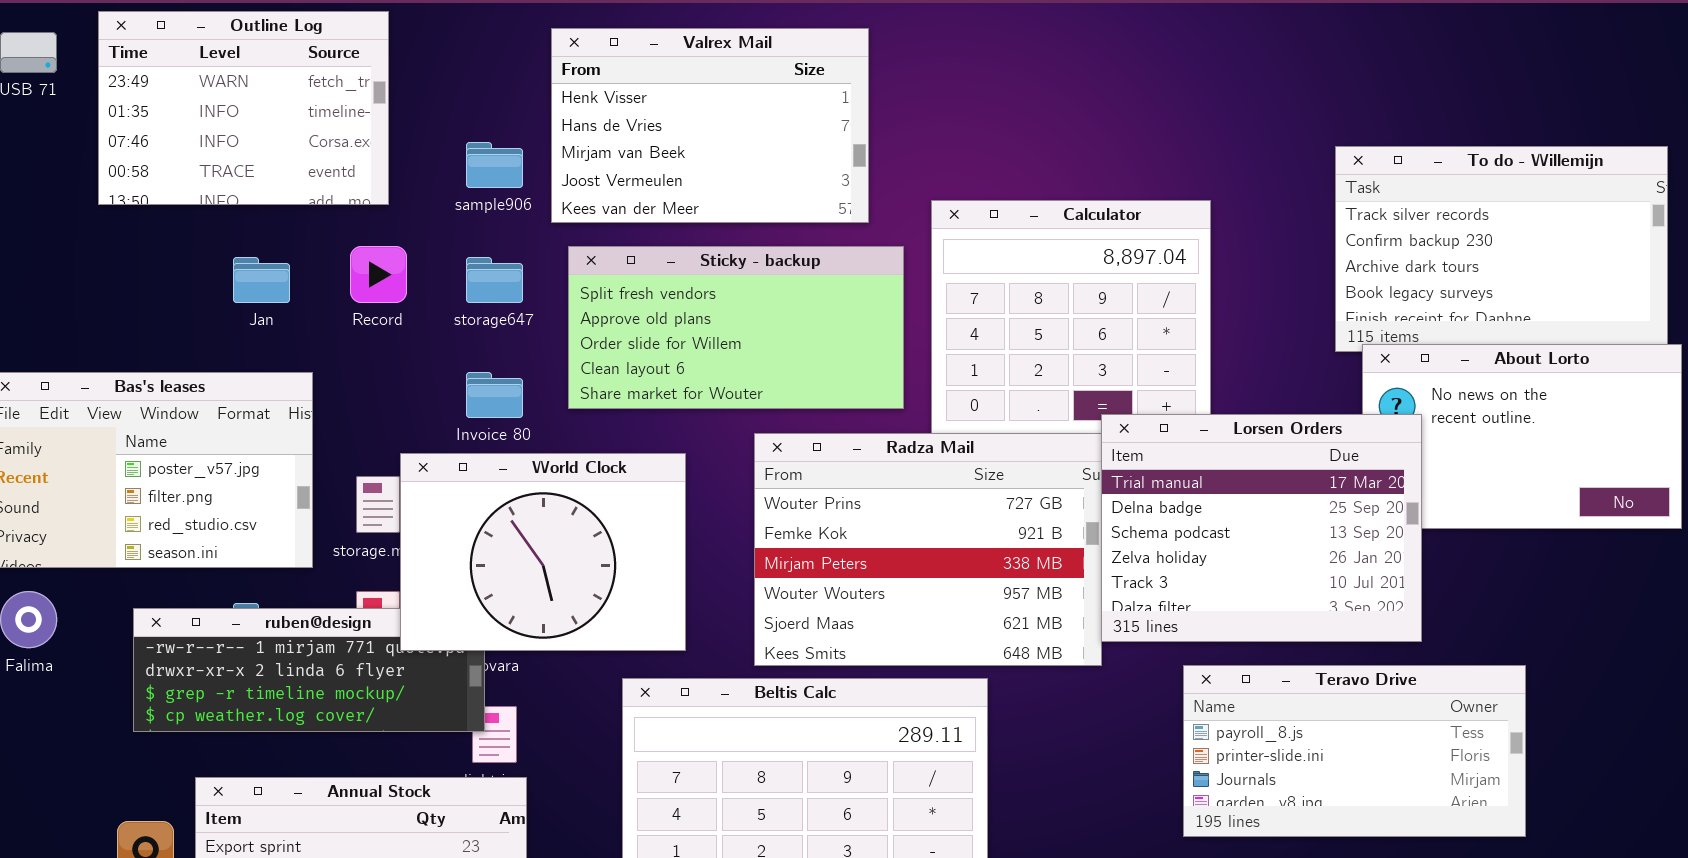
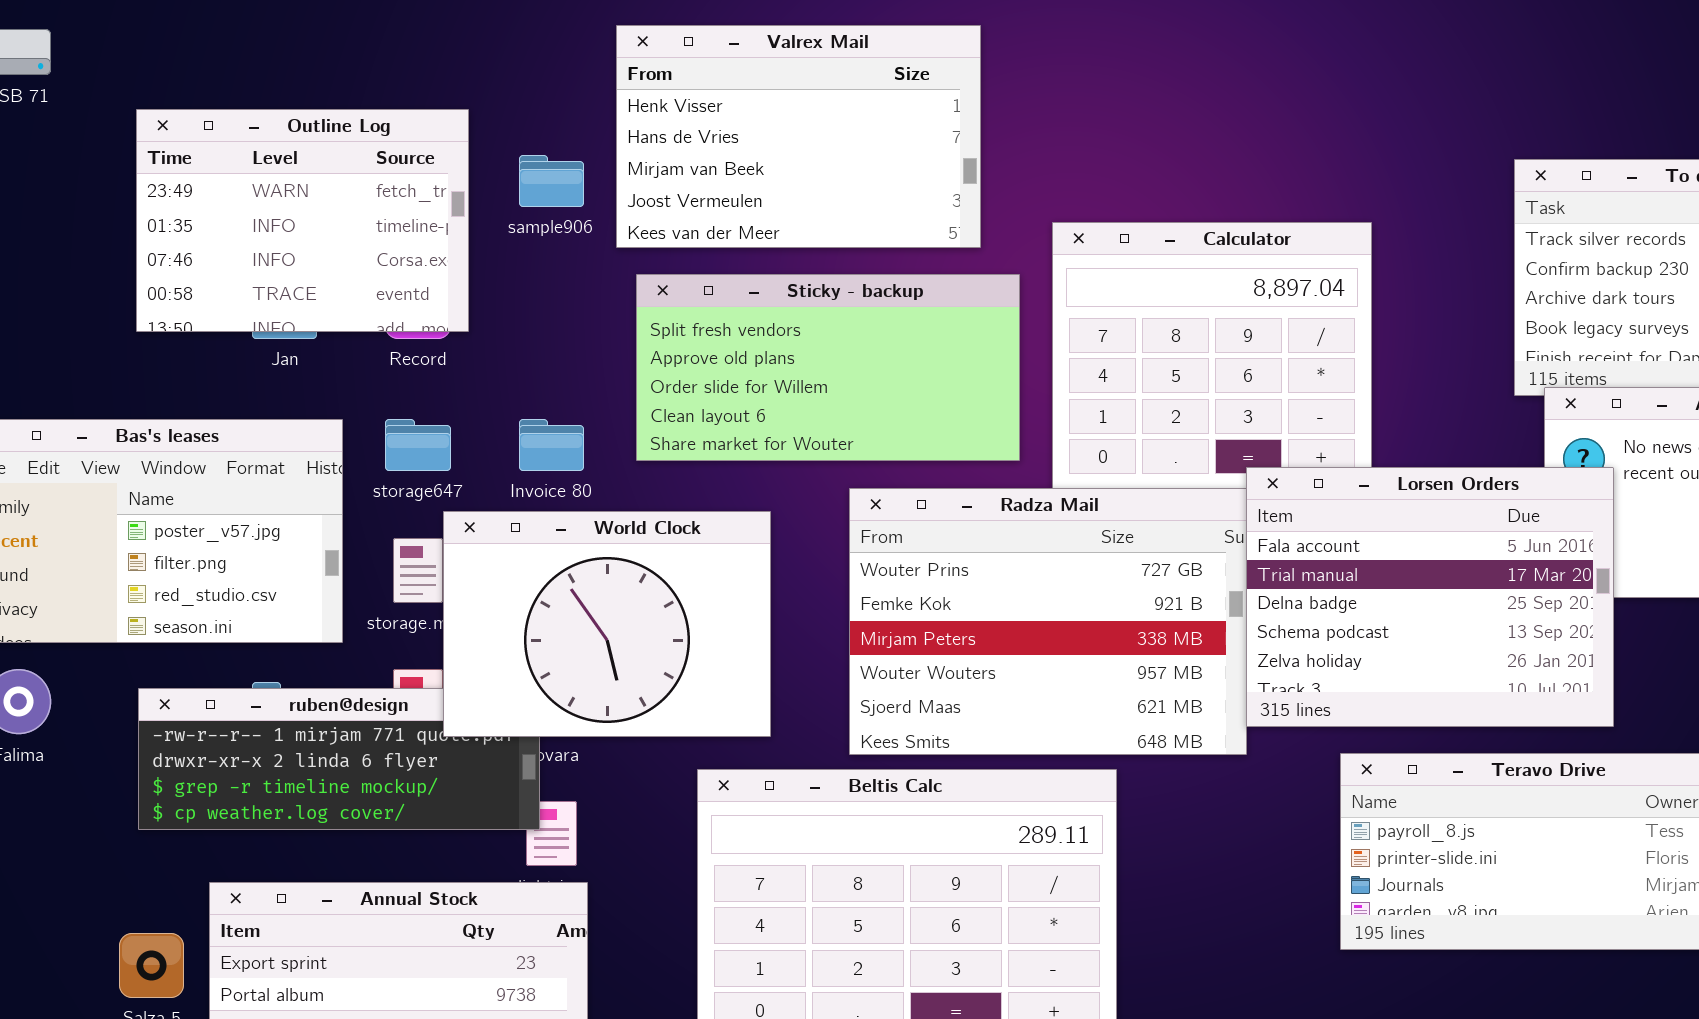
Outline Log: [98,11,389,205] -> [136,109,469,332], moved
storage647: [466,257,523,303] -> [385,419,451,471], moved
Lorsen Orders: [1101,414,1422,642] -> [1246,467,1614,727], scrolled up 1 row

